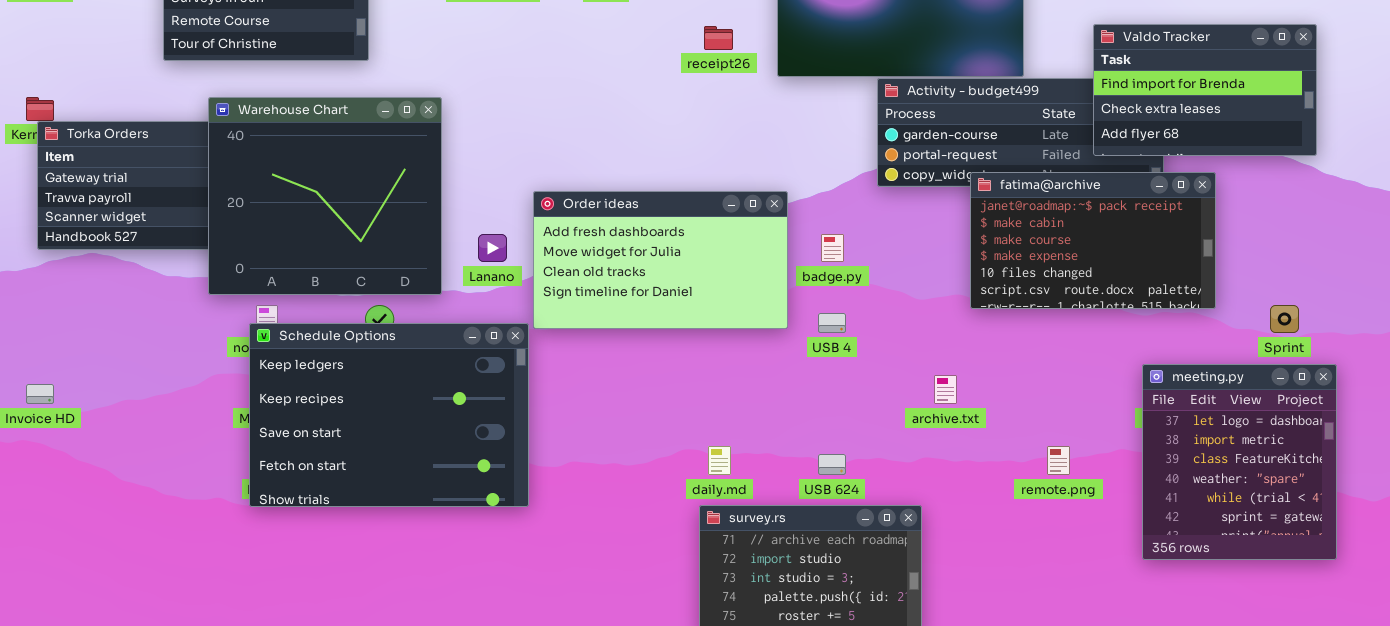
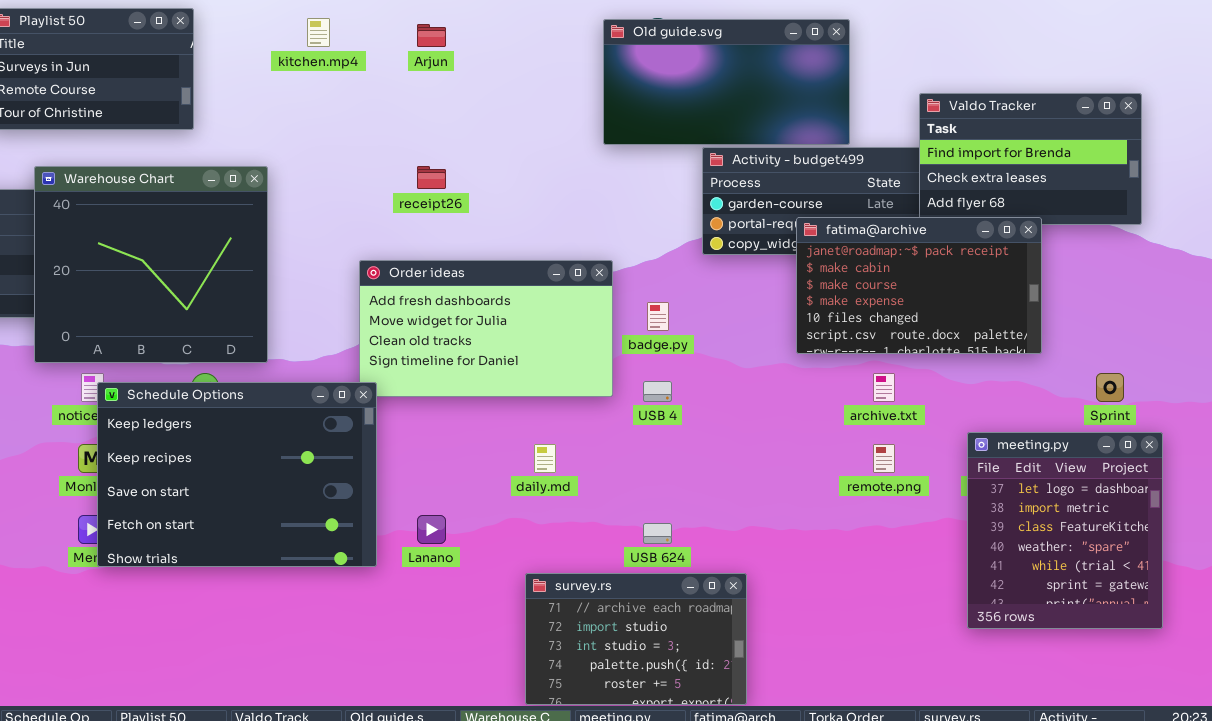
receipt26: [704,26,733,50] -> [417,166,446,189], moved
fatima@archive: [970,172,1216,309] -> [796,217,1042,354], moved
Lanano: [478,234,507,262] -> [417,515,446,544], moved
Schedule Options: [249,323,529,507] -> [97,382,377,567], moved
archive.txt: [934,375,957,404] -> [873,373,895,402], moved
daily.md: [708,446,731,475] -> [534,444,556,473], moved
remote.png: [1047,446,1070,475] -> [873,444,895,473], moved

